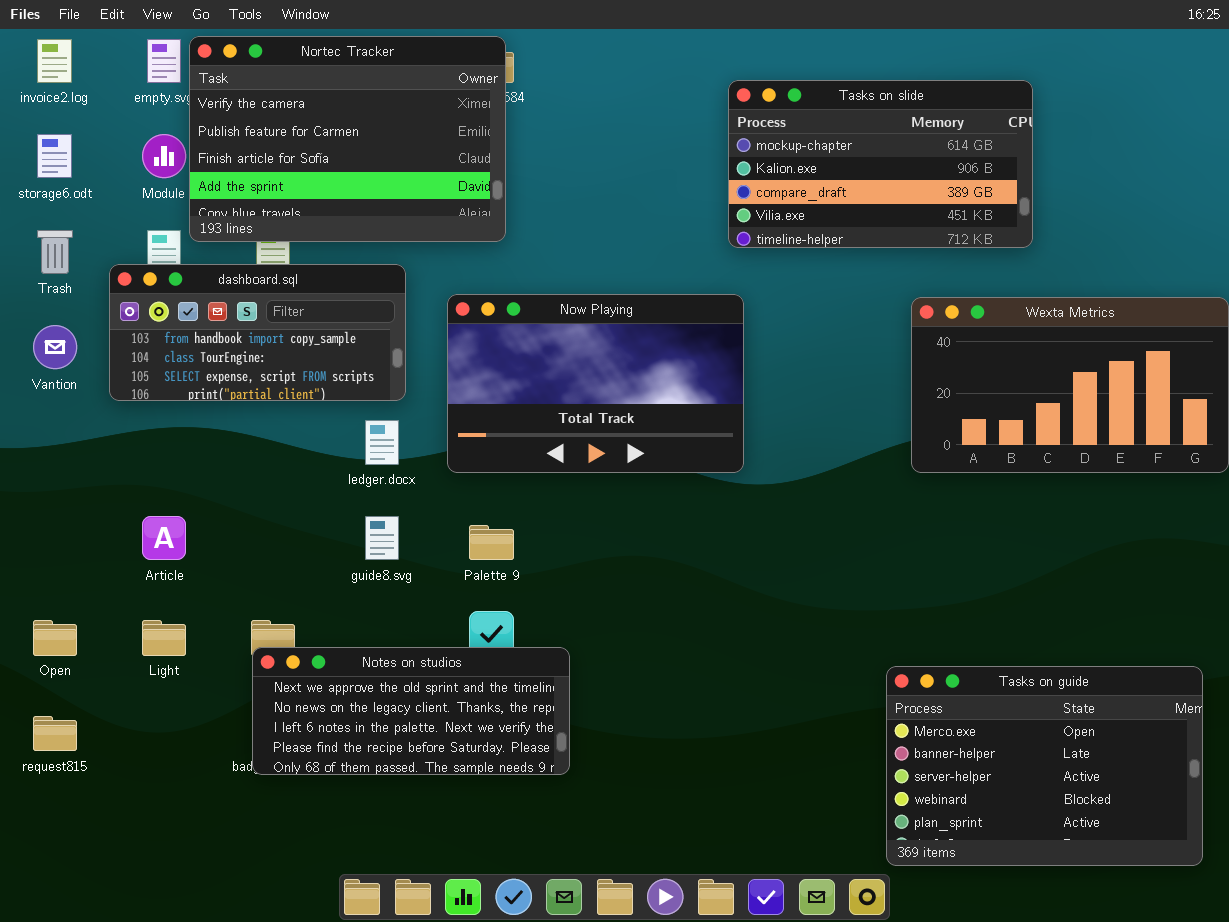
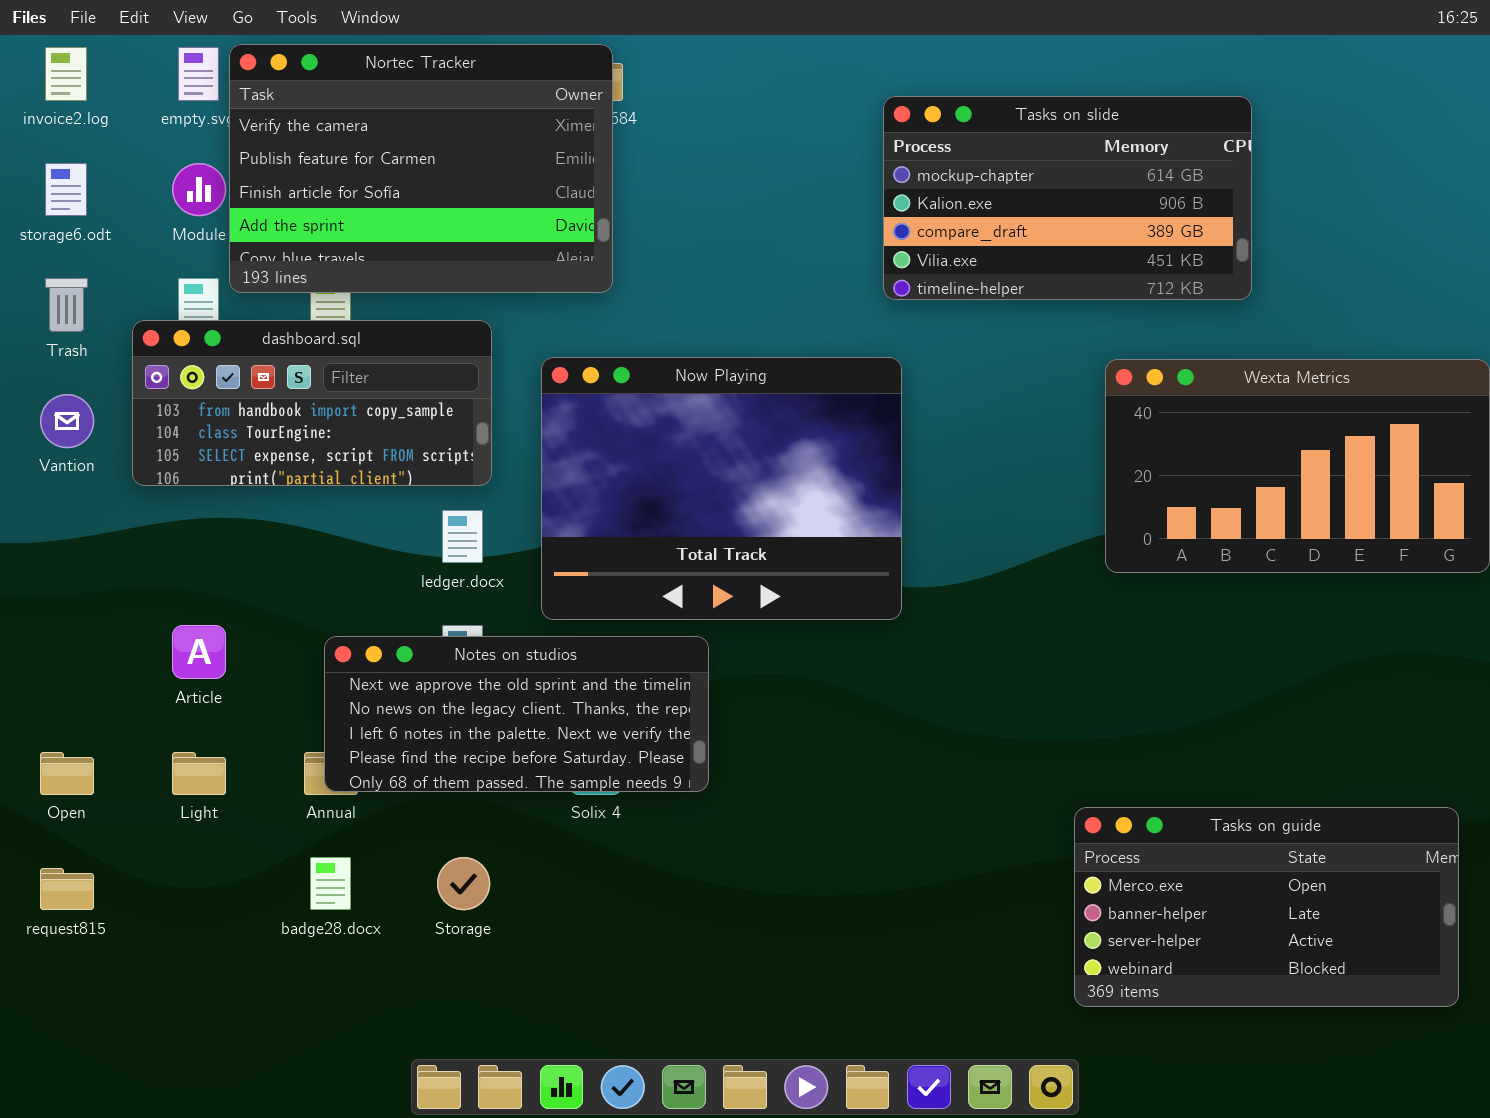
Now Playing: [447,294,744,473] -> [541,357,902,620], resized
Notes on studios: [252,647,570,775] -> [324,636,709,792], moved
Tasks on guide: [886,666,1203,866] -> [1074,807,1459,1007], resized

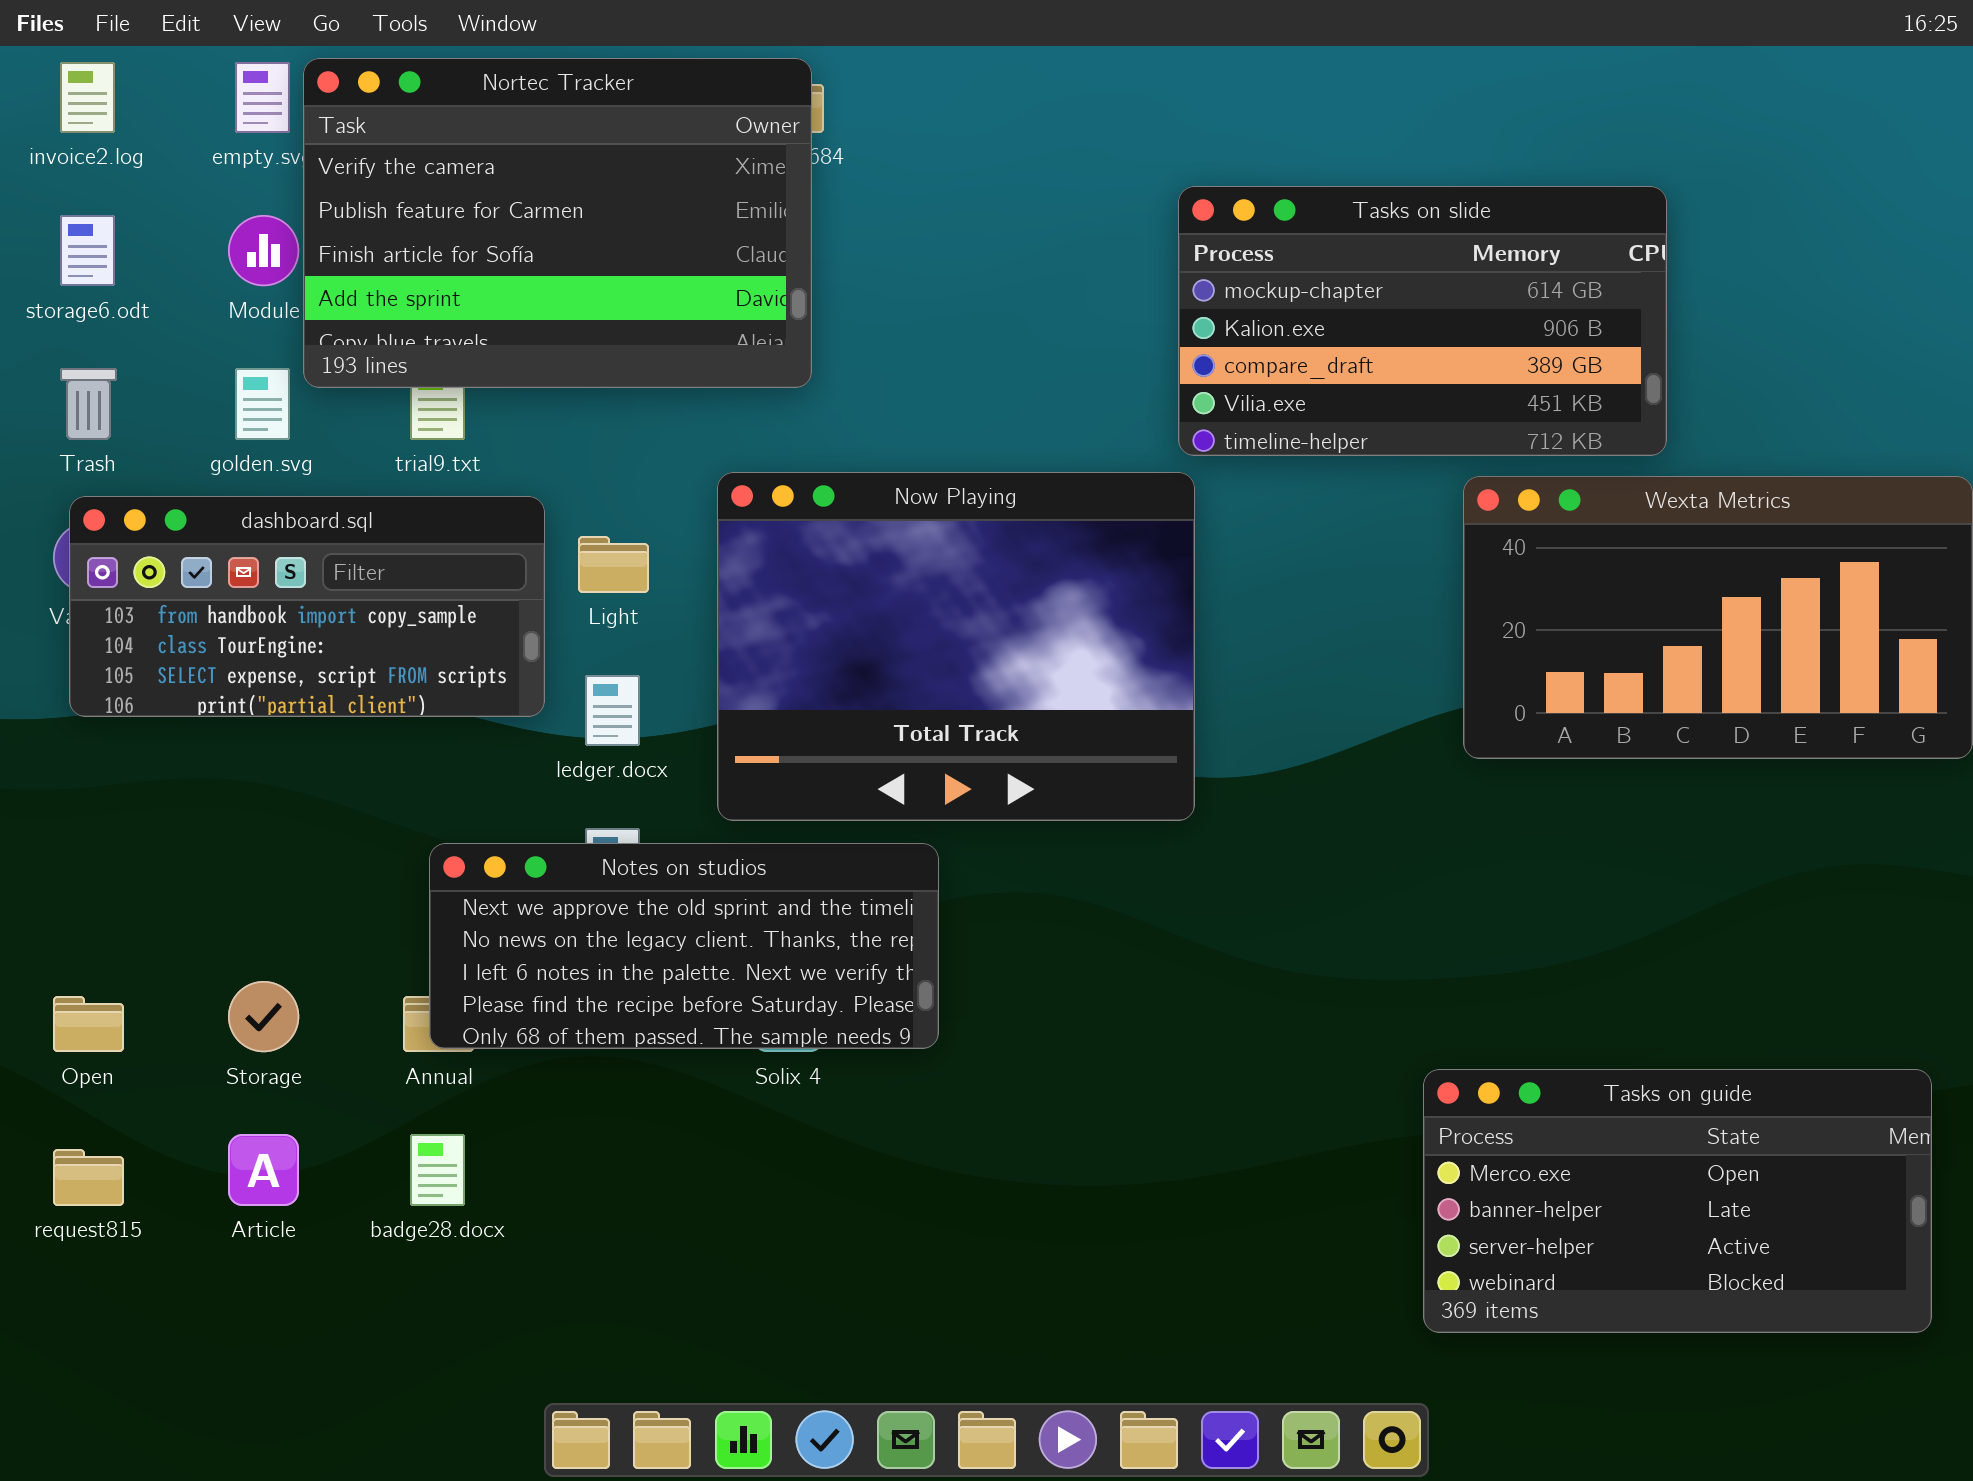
Tasks on slide: [883,96,1252,300] -> [1178,186,1667,456], moved
dashboard.sql: [132,320,492,486] -> [69,496,545,717], moved
Article: [172,625,226,679] -> [228,1134,299,1206], moved
Light: [172,752,226,795] -> [578,536,649,593], moved
Storage: [437,857,490,910] -> [228,981,299,1052], moved

